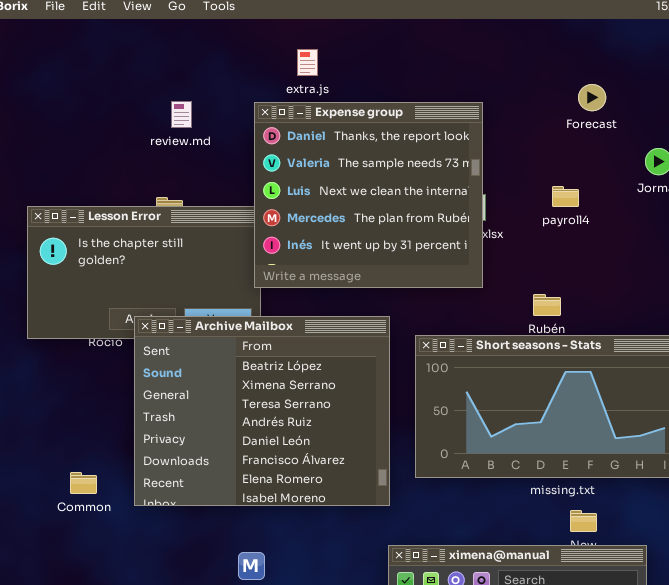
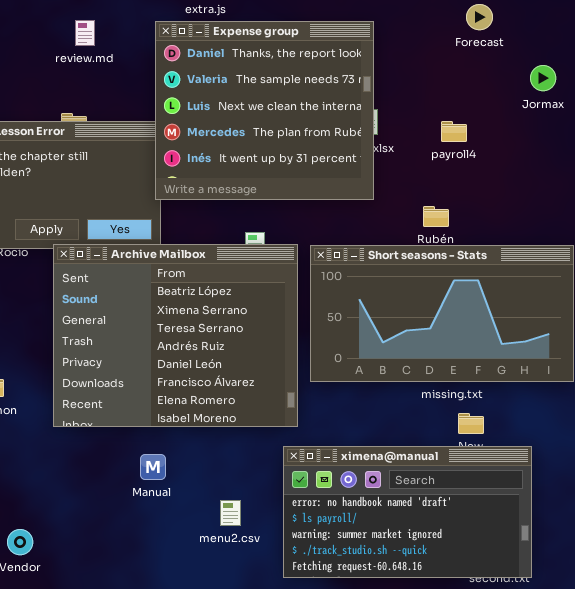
payroll4: [552,186,579,207] -> [441,121,467,142], moved
Archive Mailbox: [134,316,390,506] -> [53,244,298,427], moved

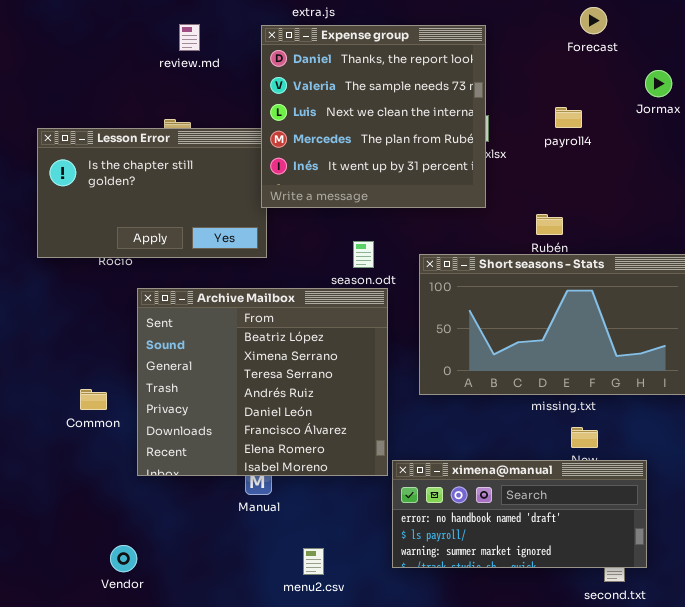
payroll4: [441,121,467,142] -> [555,107,582,128], moved
Archive Mailbox: [53,244,298,427] -> [137,288,388,476], moved
ximena@manual: [283,446,532,578] -> [392,460,647,568], resized
menu2.csv: [220,500,241,526] -> [303,548,324,575], moved

